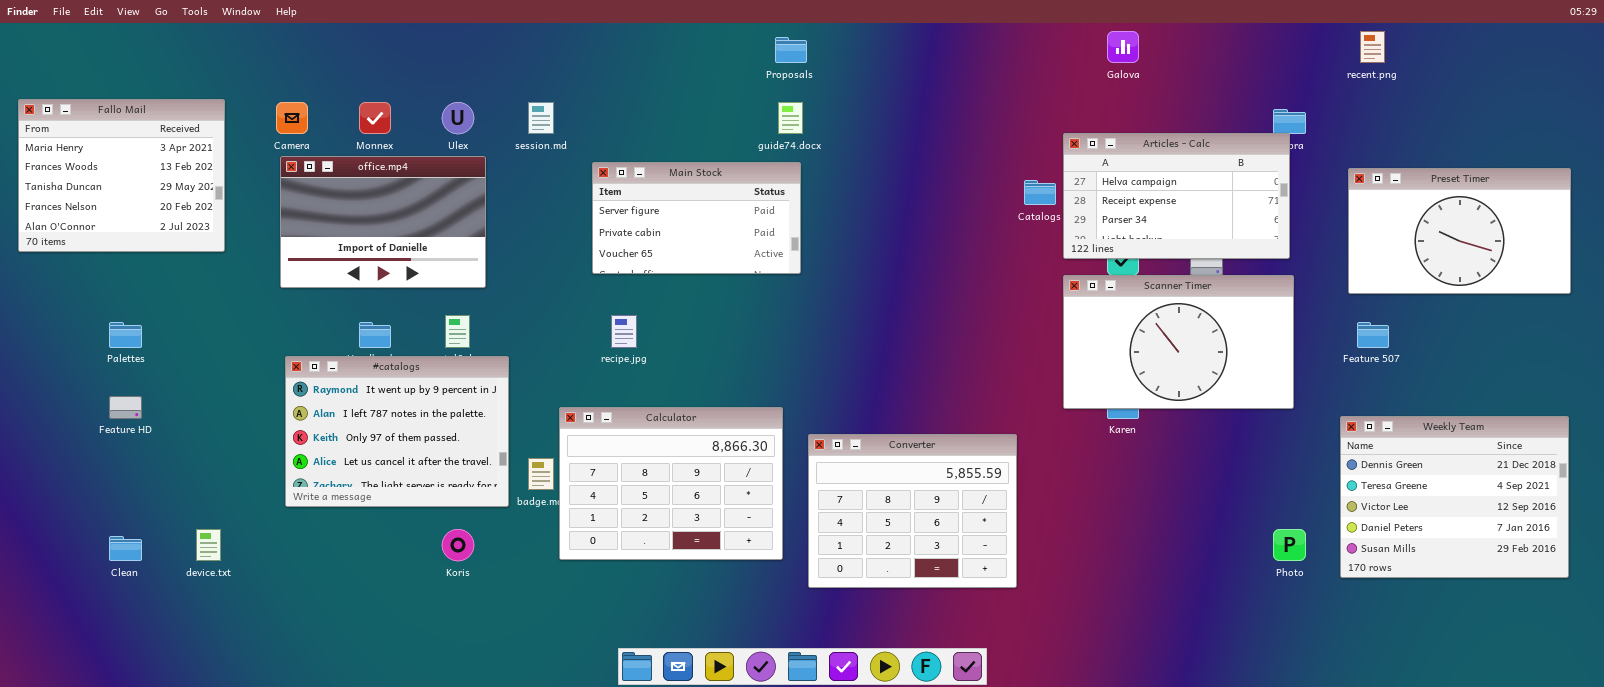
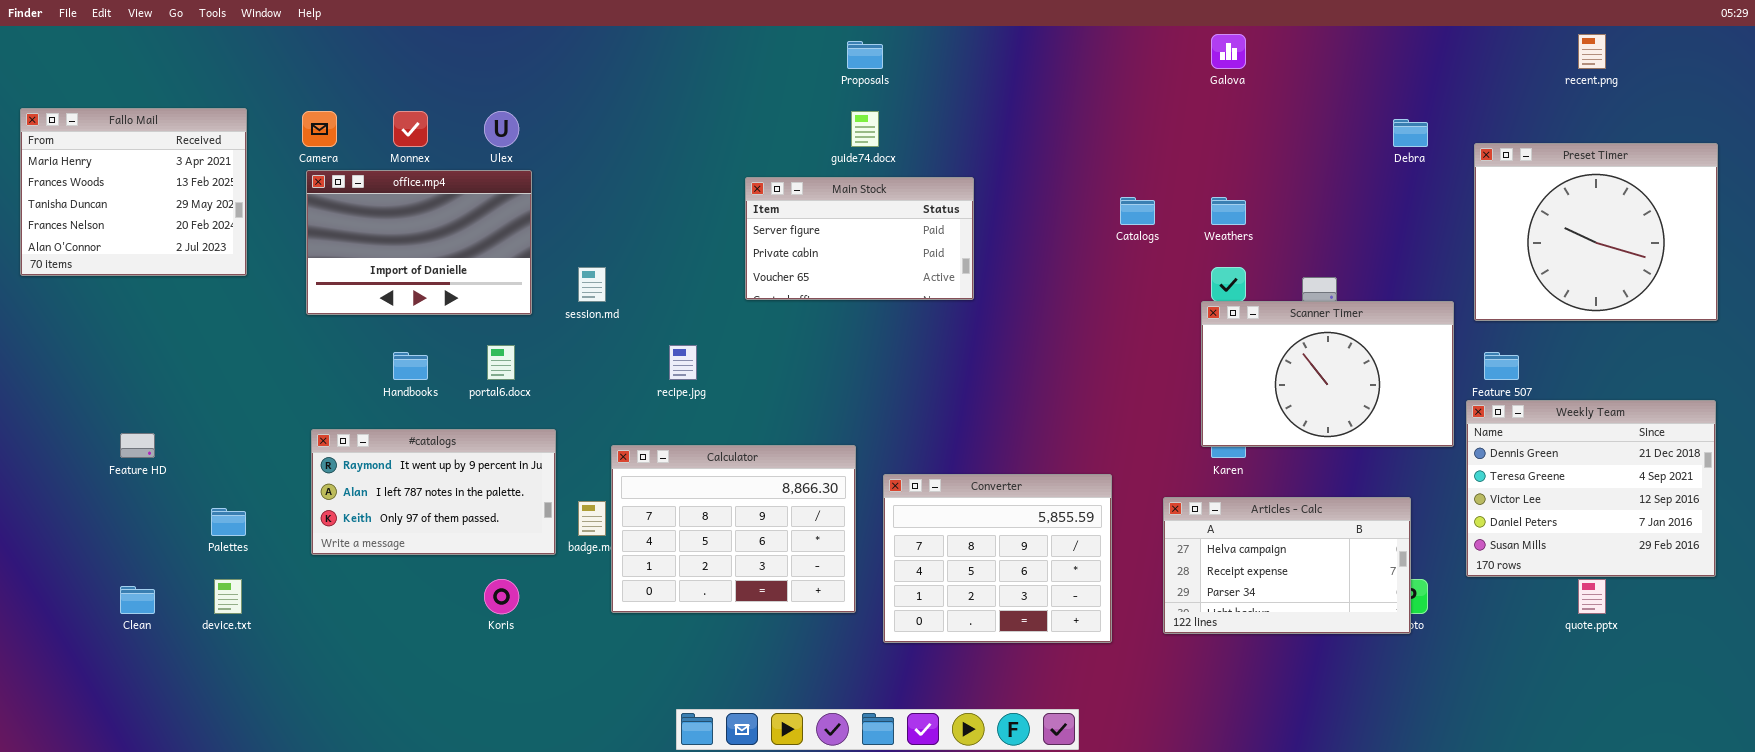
recent.png: [1360,31,1385,63] -> [1578,34,1606,69], moved
session.md: [528,102,554,134] -> [578,267,606,302], moved
Articles - Calc: [1063,133,1290,259] -> [1163,497,1411,634], moved
Main Stock: [592,162,801,274] -> [745,177,974,300], moved
Preset Timer: [1348,168,1571,294] -> [1474,143,1718,321], resized
Scanner Timer: [1063,275,1294,409] -> [1201,301,1454,447], moved
Palettes: [109,322,142,348] -> [211,508,246,536], moved
#catalogs: [285,356,509,507] -> [311,429,556,555], resized
Weekly Team: [1340,416,1569,578] -> [1466,400,1716,577], moved

